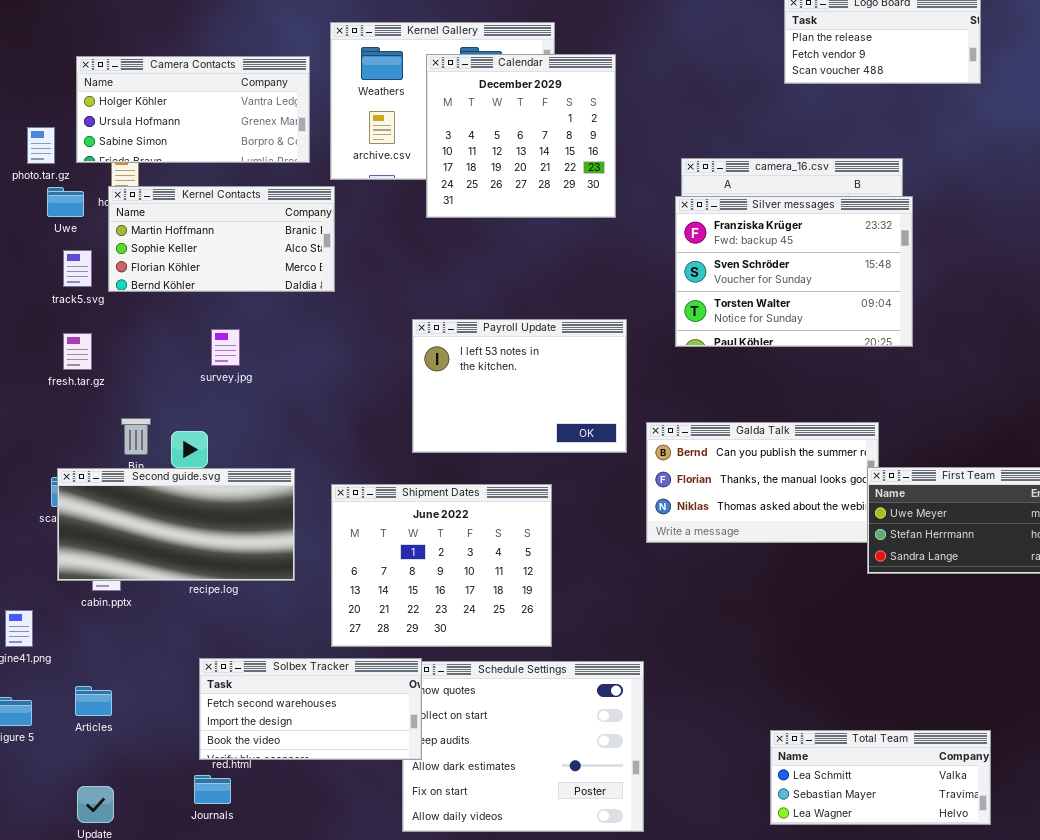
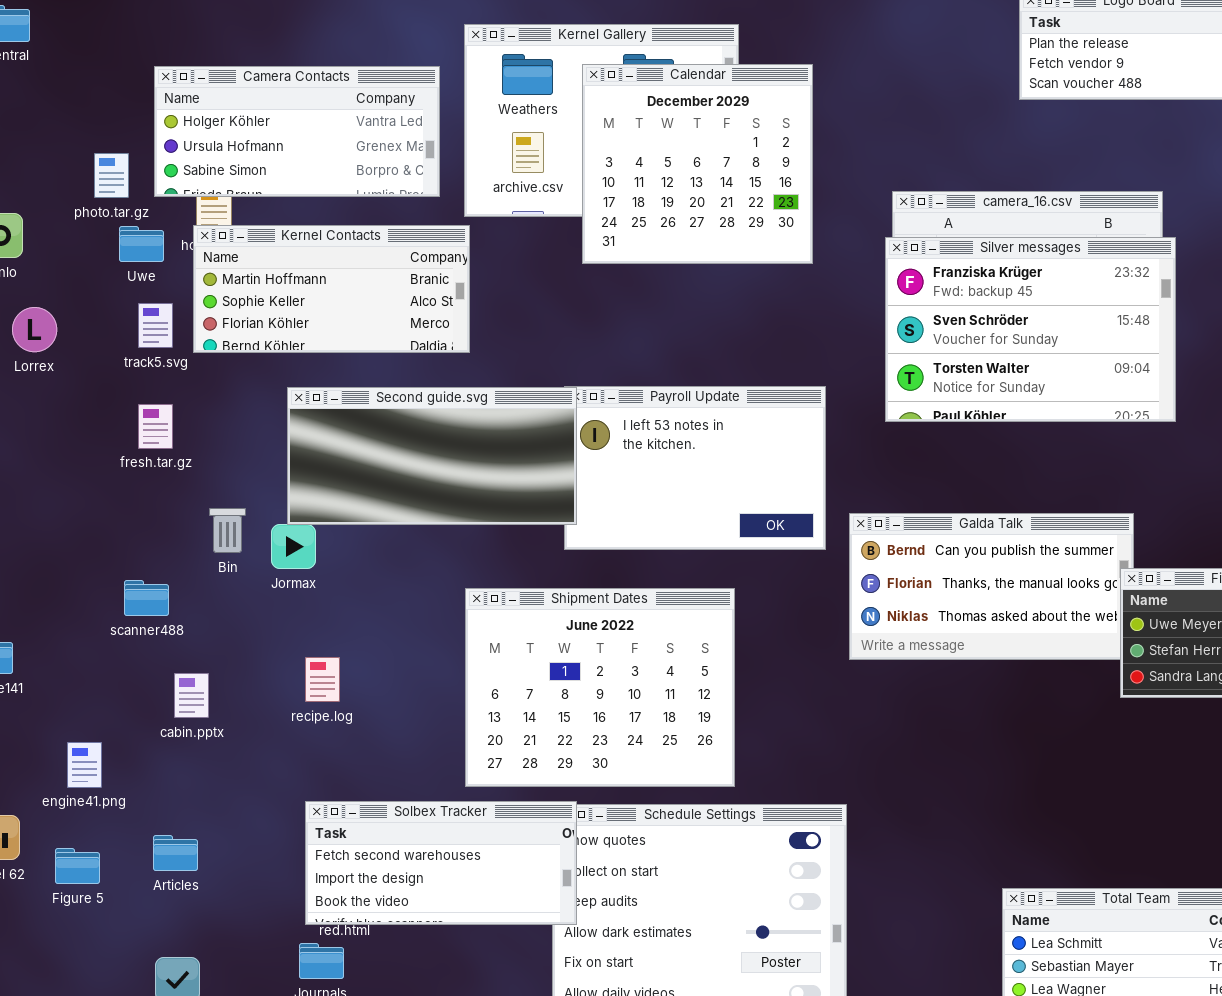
Second guide.svg: [57,468,295,581] -> [287,387,577,525], moved

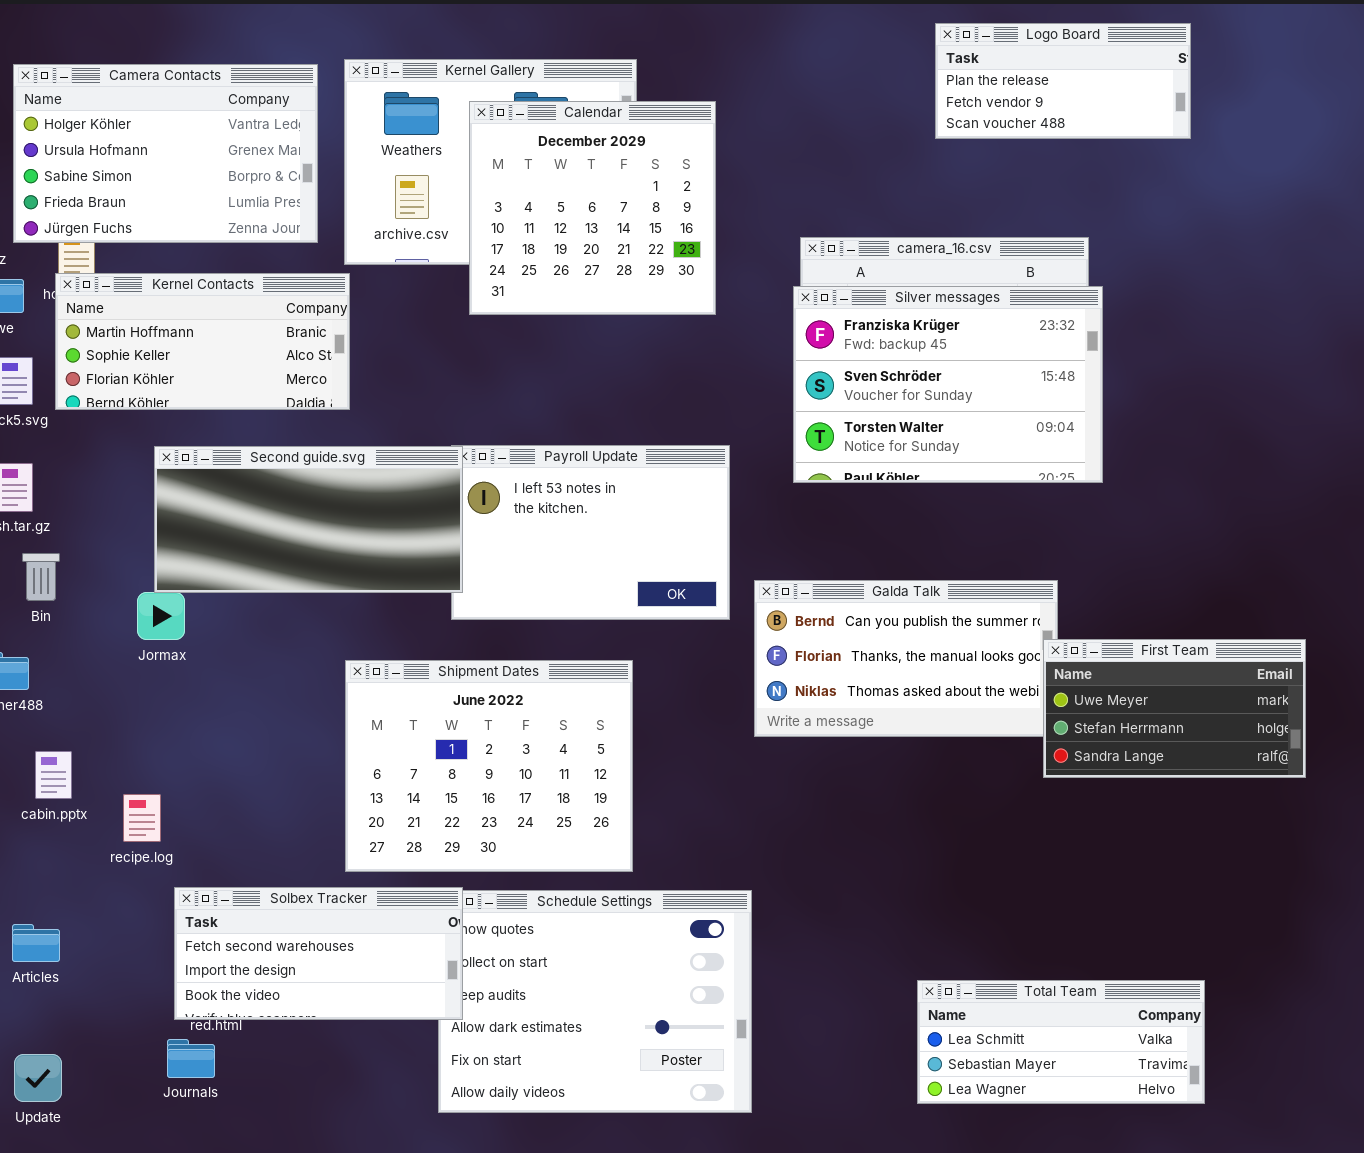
Camera Contacts: [154,66,440,197] -> [13,64,318,243], resized
Bin: [209,508,246,553] -> [22,553,60,601], moved
recipe.log: [305,657,340,702] -> [123,794,161,842], moved

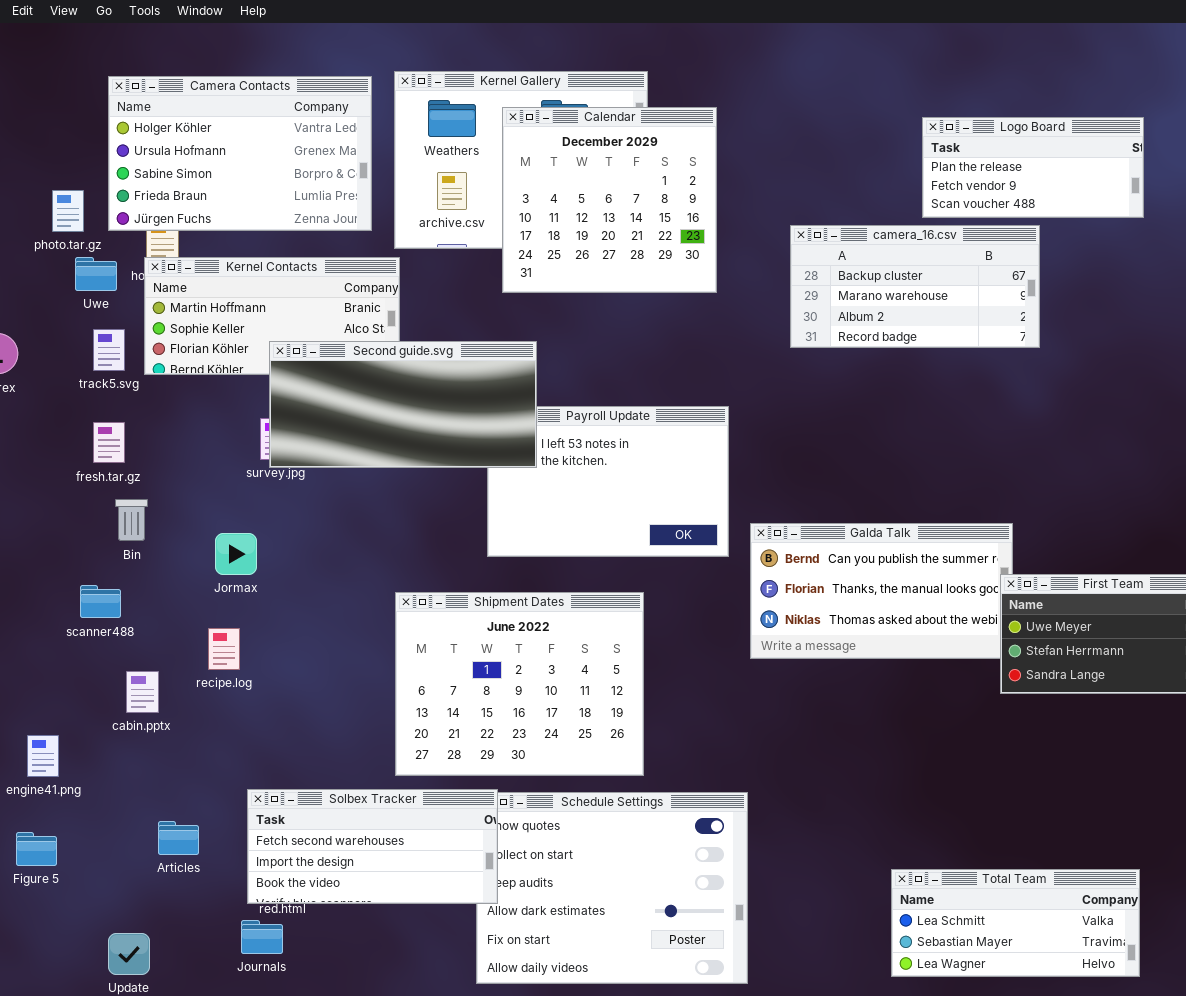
Logo Board: [935,23,1191,139] -> [922,117,1144,218], moved
Silver messages: [793,286,1103,483] -> none, closed
Second guide.svg: [154,446,463,593] -> [269,341,537,468], moved
recipe.log: [123,794,161,842] -> [208,628,240,670], moved
Articles: [12,924,60,962] -> [158,821,199,855], moved

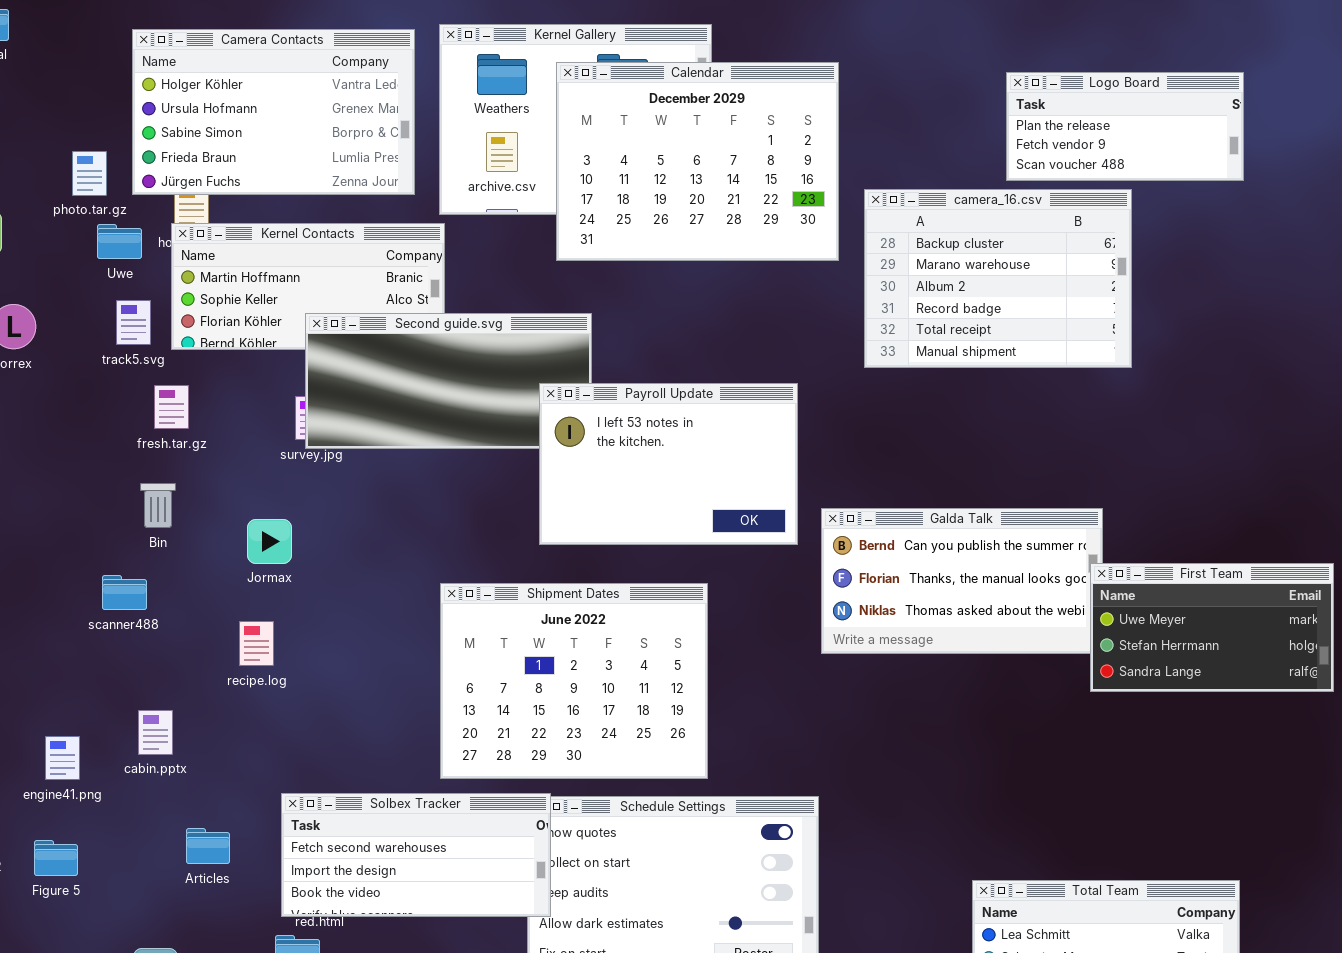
Calendar: [502,107,717,293] -> [556,62,839,261], resized
camera_16.csv: [790,225,1040,348] -> [864,189,1132,368], resized
Payroll Update: [487,406,729,557] -> [539,383,798,545], raised
fresh.tar.gz: [93,422,125,463] -> [154,385,189,429], moved
cabin.pptx: [126,671,159,713] -> [138,710,173,755], moved

